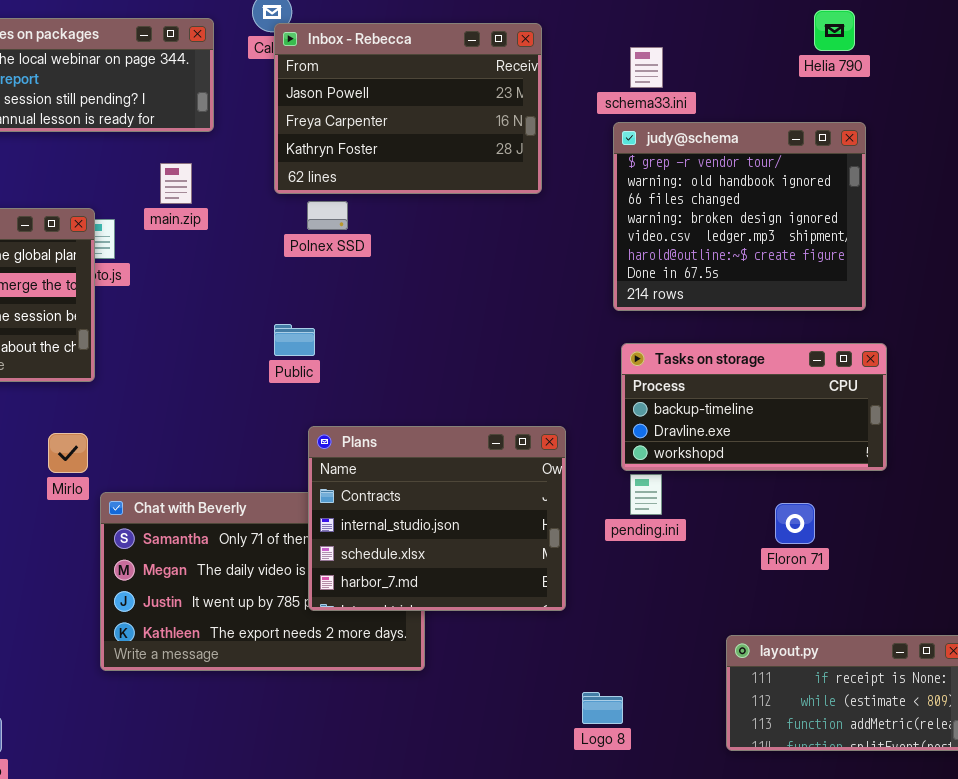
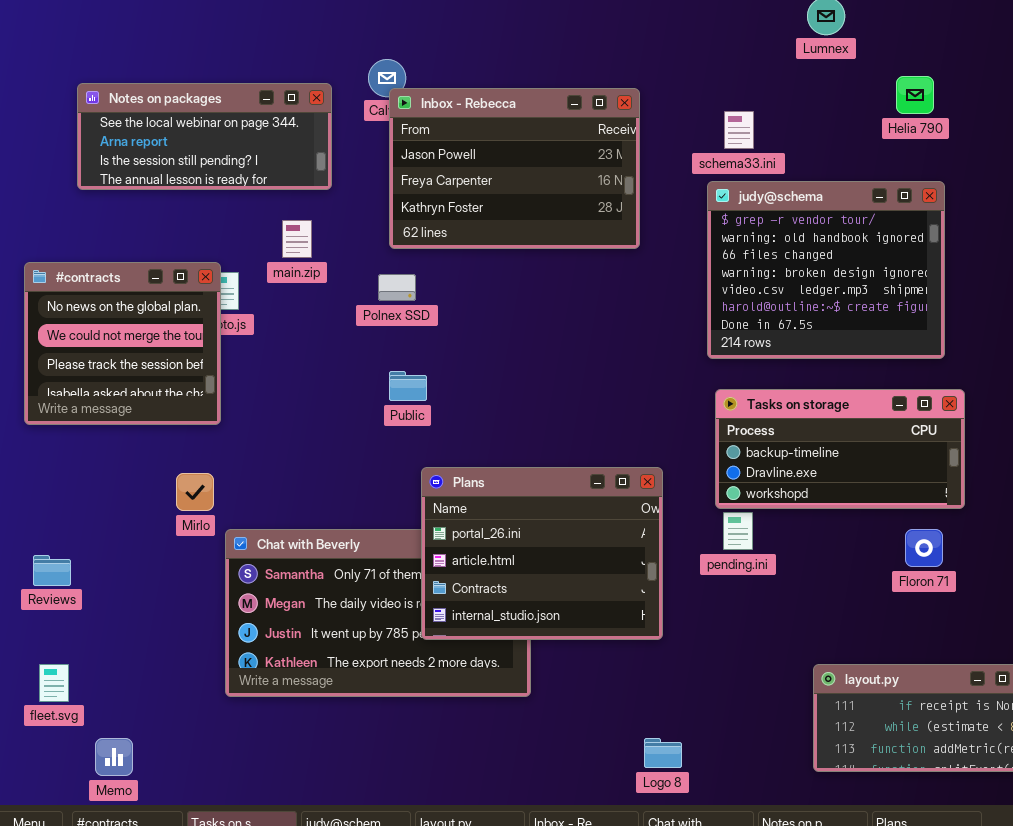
Polnex SSD: [307,201,348,230] -> [378,274,416,301], moved
Plans: [308,426,566,611] -> [421,467,663,640], scrolled up 2 rows
Floron 71: [775,503,815,544] -> [905,529,943,567], moved
Logo 8: [582,692,623,724] -> [644,738,682,768], moved

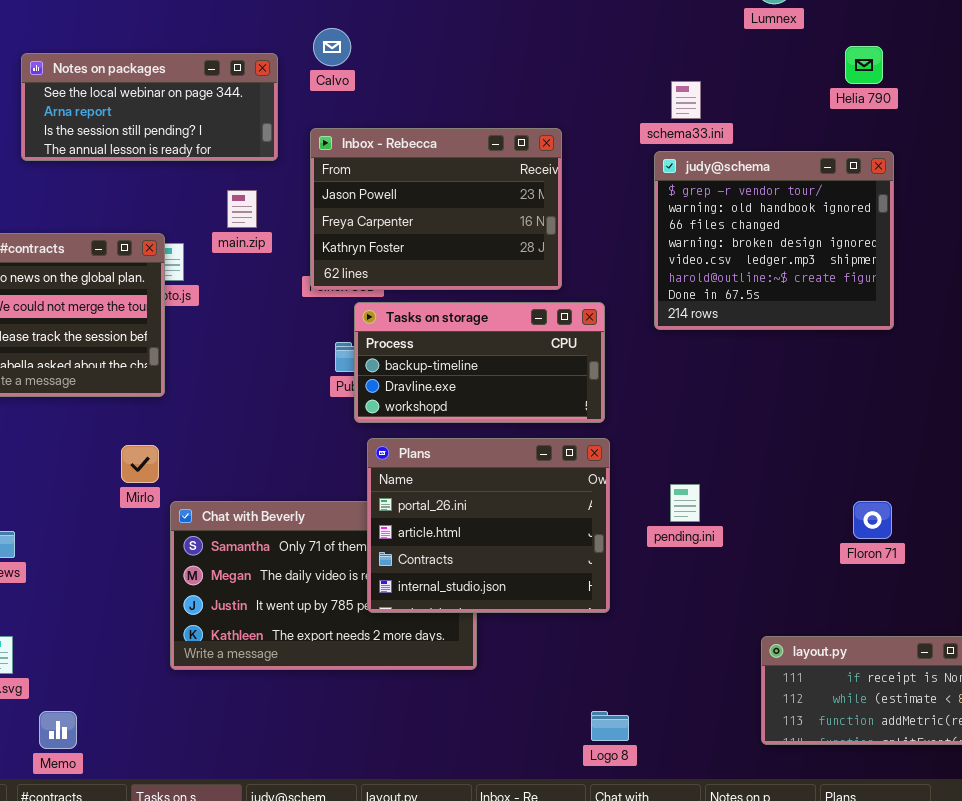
Inbox - Rebecca: [389,88,640,249] -> [310,128,562,290], moved
Tasks on storage: [715,389,965,509] -> [354,302,605,423], moved

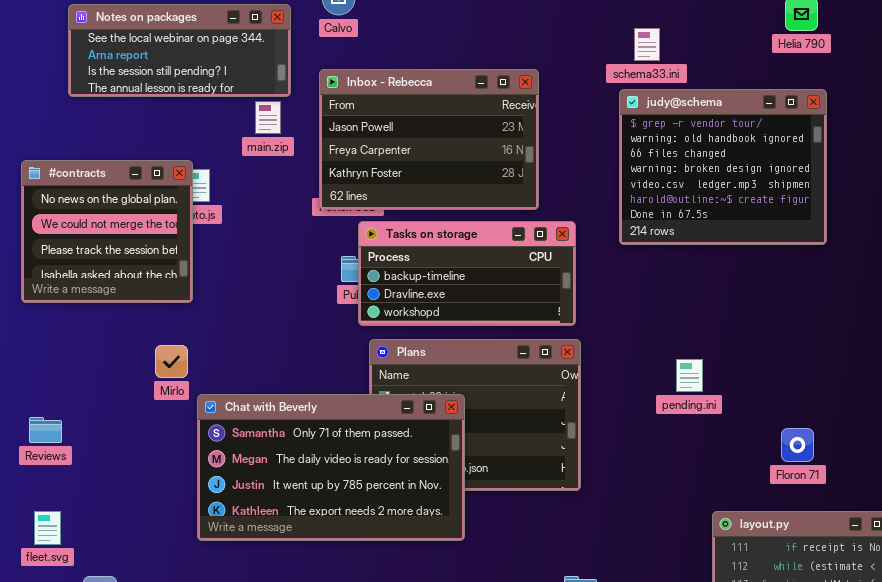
main.zip: [227,190,257,228] -> [255,101,281,134], moved
pending.ini: [670,484,700,522] -> [676,359,703,392], moved
Chat with Beverly: [170,501,477,670] -> [197,394,465,541], raised
Floron 71: [853,501,892,539] -> [781,428,814,462], moved

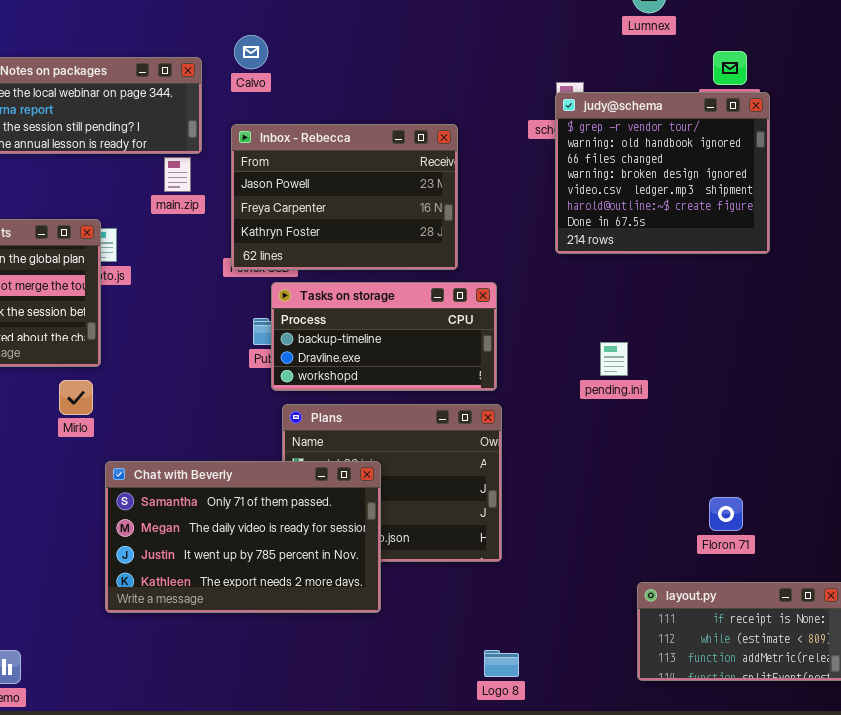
judy@schema: [619,89,827,245] -> [555,92,770,254], moved
Mirlo: [155,345,188,378] -> [59,380,93,415], moved
pending.ini: [676,359,703,392] -> [600,342,628,376], moved

